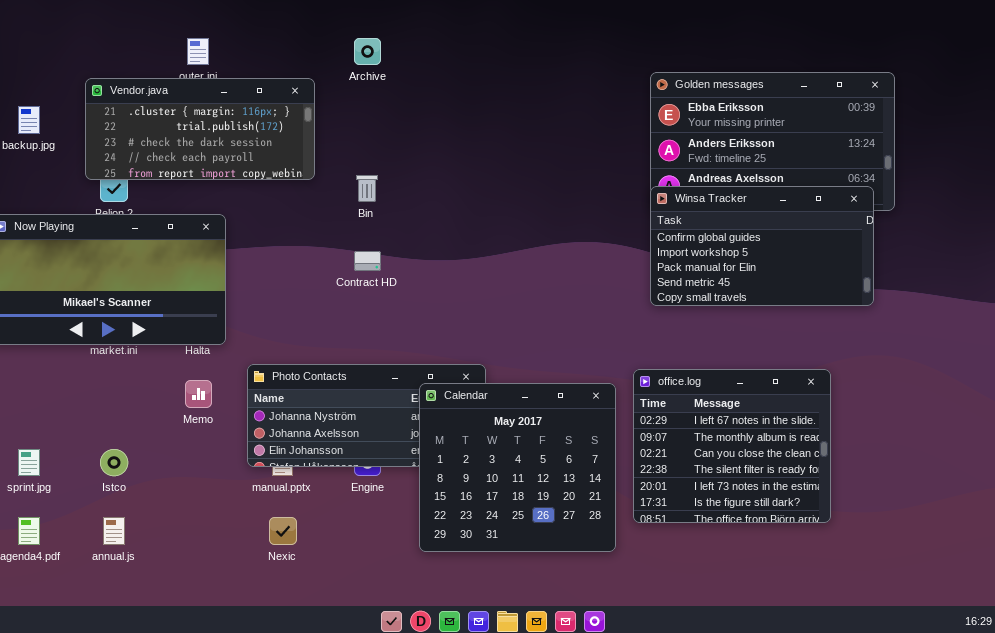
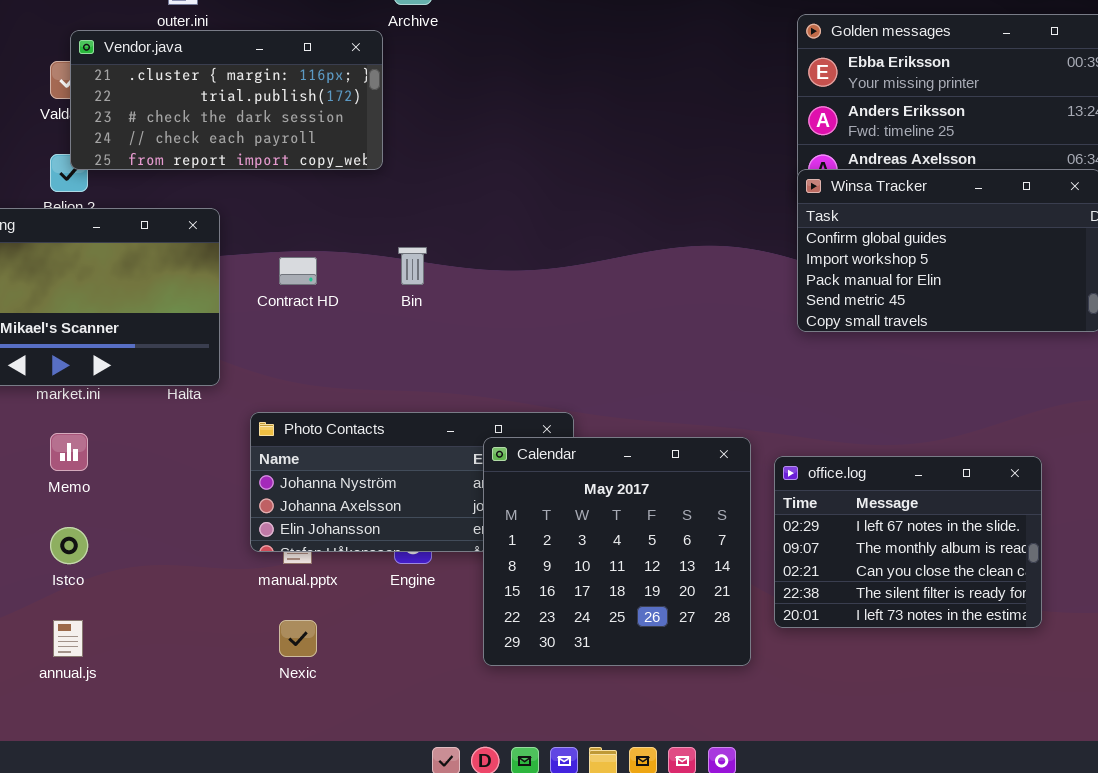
Vendor.java: [85,78,315,180] -> [70,30,383,170], moved
Bin: [356,175,378,202] -> [398,247,427,285], moved
Contract HD: [354,251,381,271] -> [279,257,317,285], moved
office.log: [633,369,831,523] -> [774,456,1042,628], resized
Memo: [185,380,212,408] -> [50,433,88,471], moved

